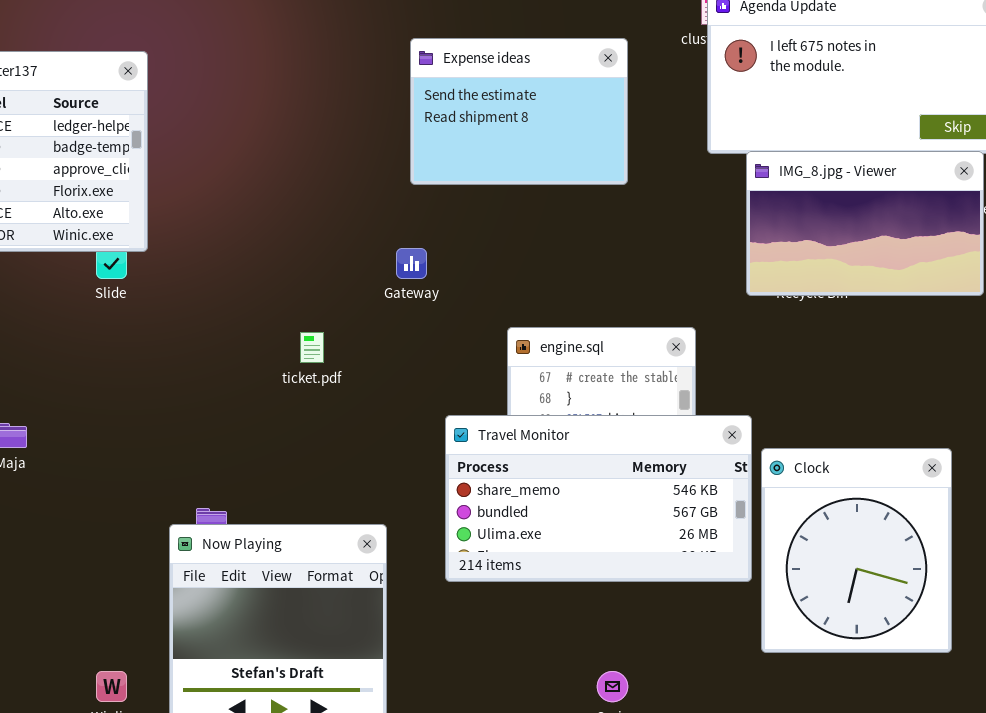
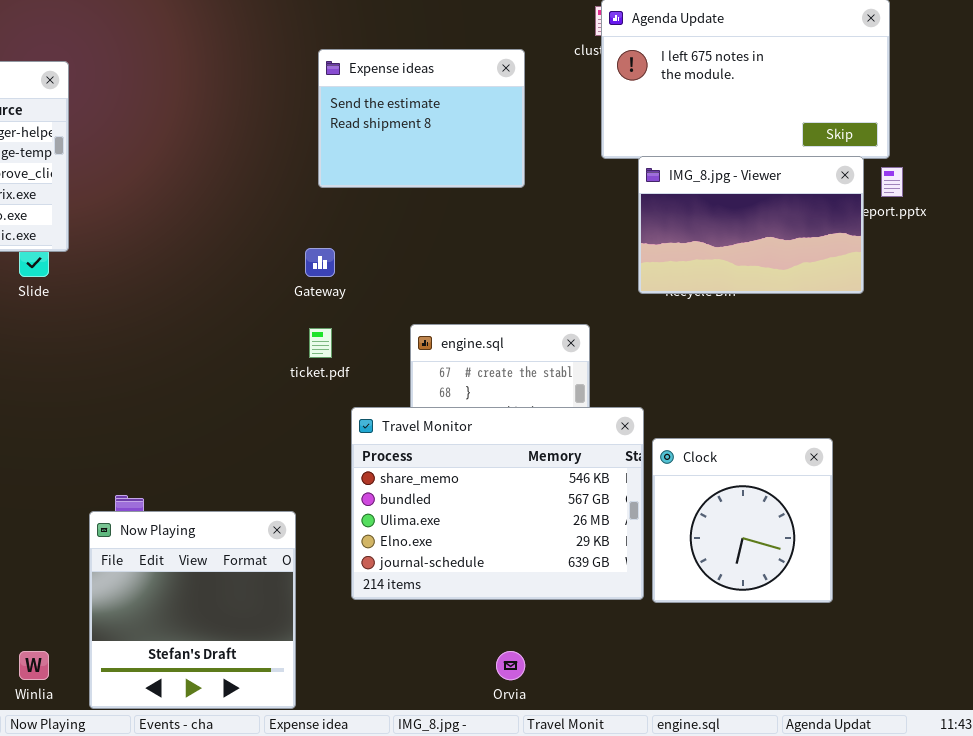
ticket.pdf: [300,332,324,363] -> [309,328,332,358], moved
Travel Monitor: [445,415,752,582] -> [351,407,644,600], resized
Clock: [761,448,952,653] -> [652,438,833,603], resized

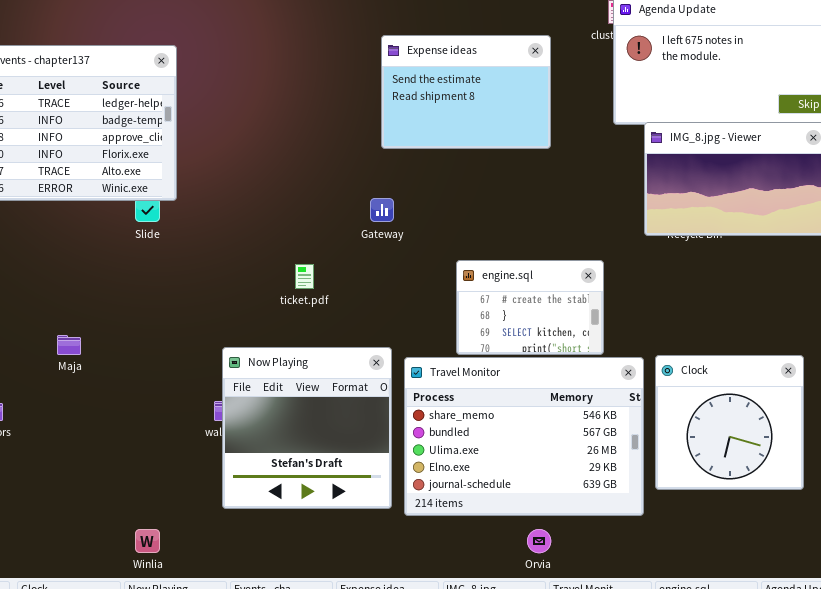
ticket.pdf: [309,328,332,358] -> [295,264,314,289], moved
Travel Monitor: [351,407,644,600] -> [404,357,644,516], moved
Now Playing: [89,511,296,709] -> [222,347,392,509], moved

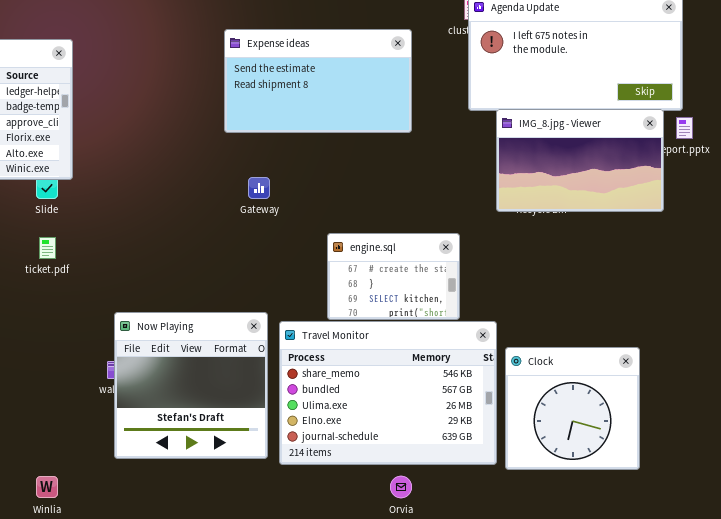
Expense ideas: [381,35,551,149] -> [224,29,412,133], resized
ticket.pdf: [295,264,314,289] -> [39,237,56,259], moved
Clock: [655,355,804,490] -> [505,347,640,470], moved

